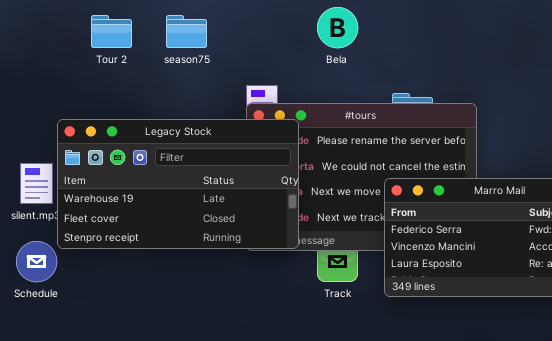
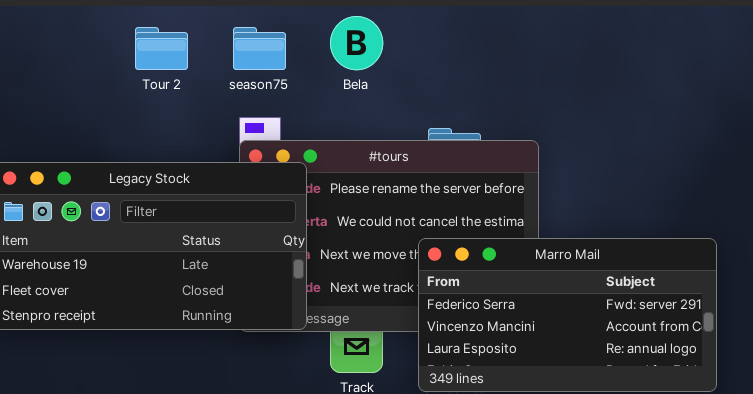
Tour 2: [91,15,132,48] -> [135,27,188,70], moved
season75: [166,15,207,48] -> [233,27,286,70], moved

